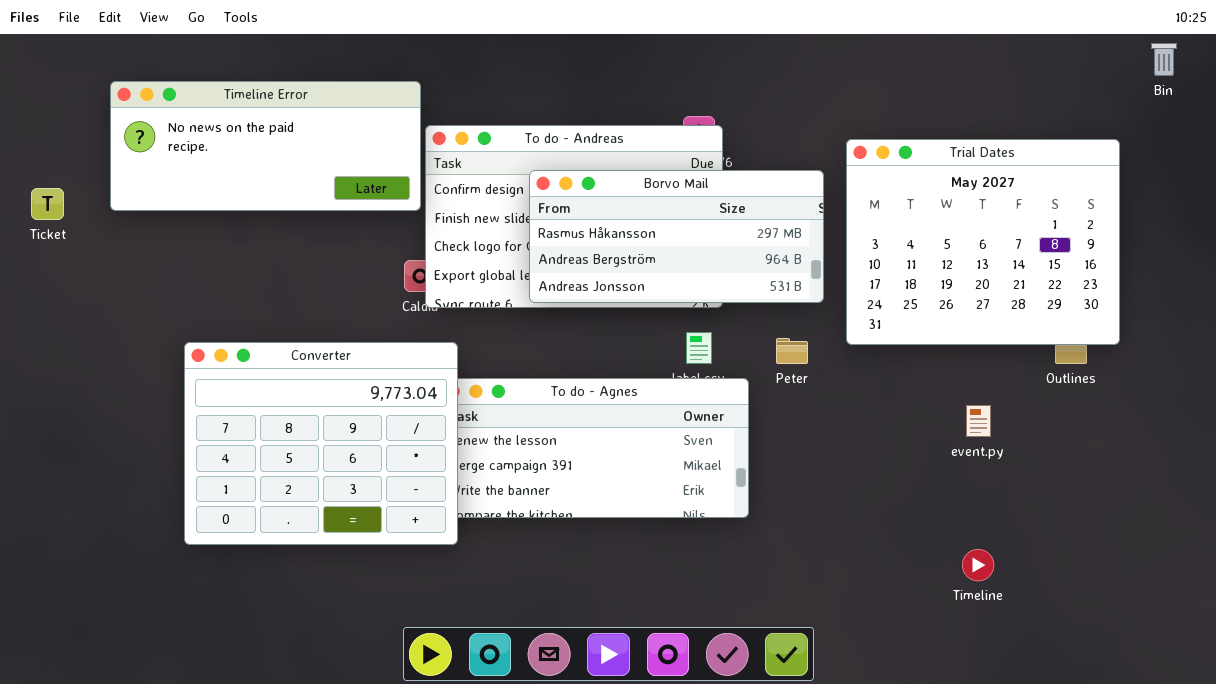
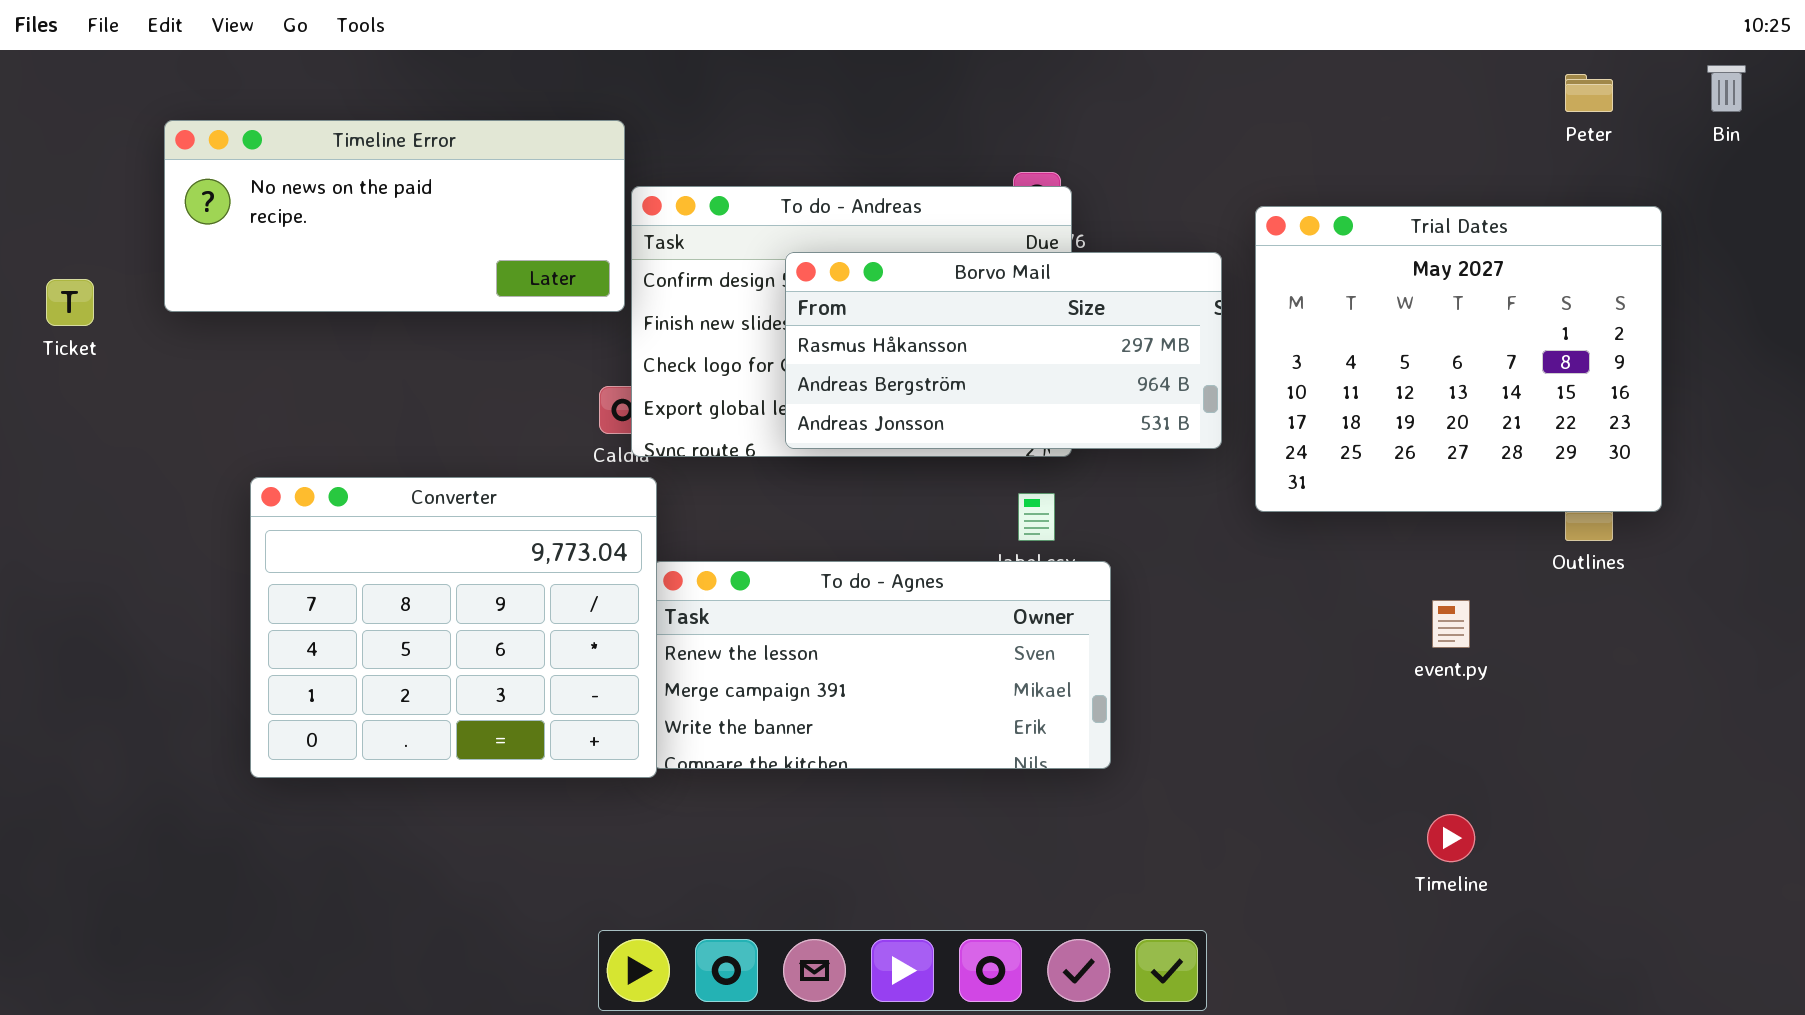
Peter: [776,338,808,364] -> [1565,74,1613,112], moved
Converter: [184,342,458,545] -> [250,477,657,778], moved

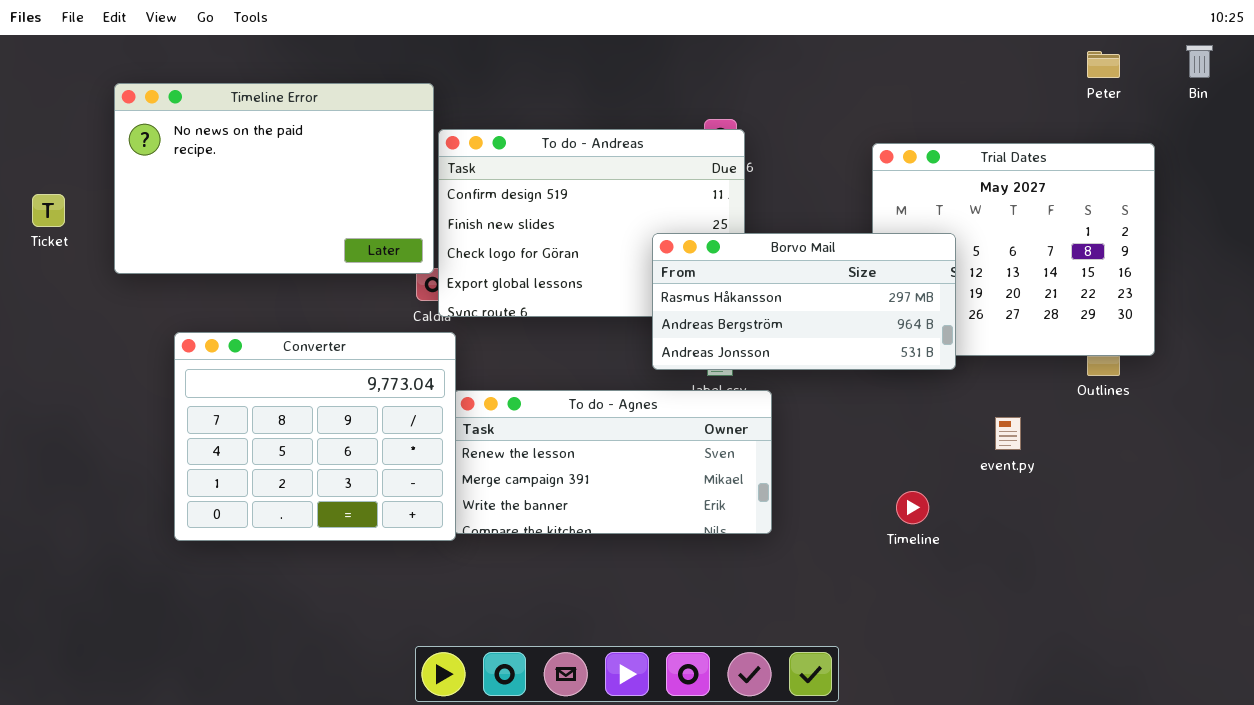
Timeline Error: [164,120,625,312] -> [114,83,434,274], resized
Borvo Mail: [785,252,1222,449] -> [652,233,956,370], moved
Timeline: [1427,814,1475,862] -> [896,491,929,524], moved

